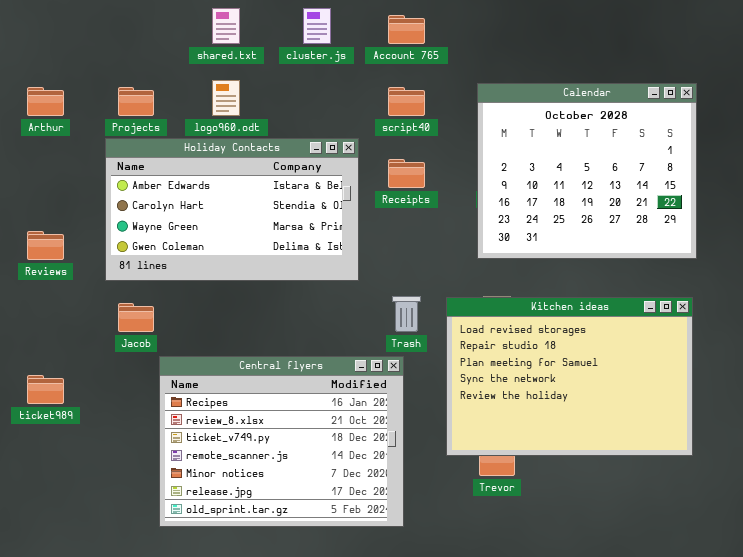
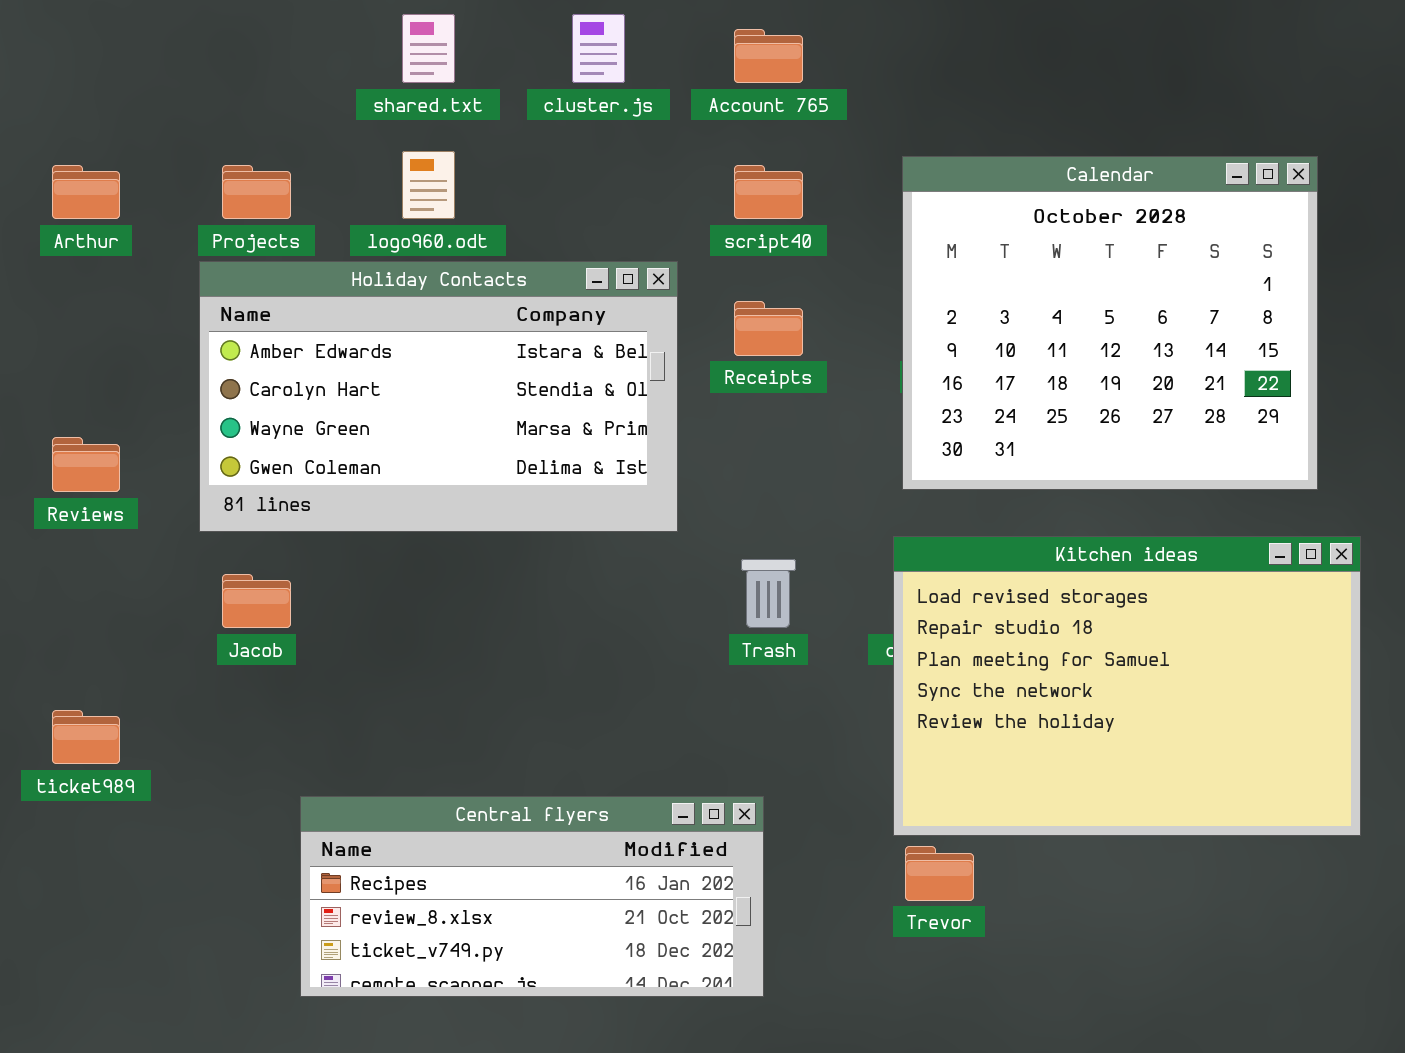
Kitchen ideas: [446,297,693,456] -> [893,536,1361,836], moved
Central flyers: [159,356,404,527] -> [300,796,764,997], resized

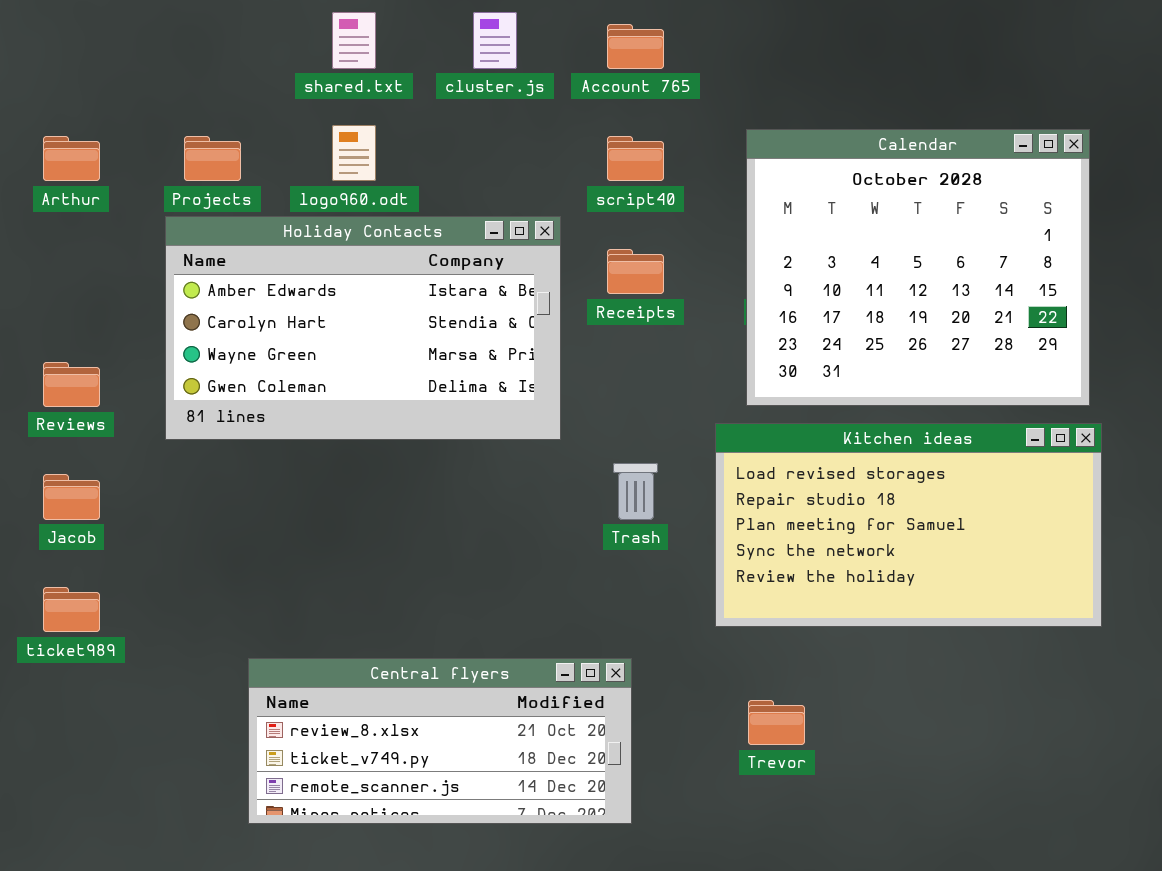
Kitchen ideas: [893,536,1361,836] -> [715,423,1102,627], moved, resized
Jacob: [222,574,291,628] -> [43,474,100,520], moved
Central flyers: [300,796,764,997] -> [248,658,632,824], scrolled down 1 row

